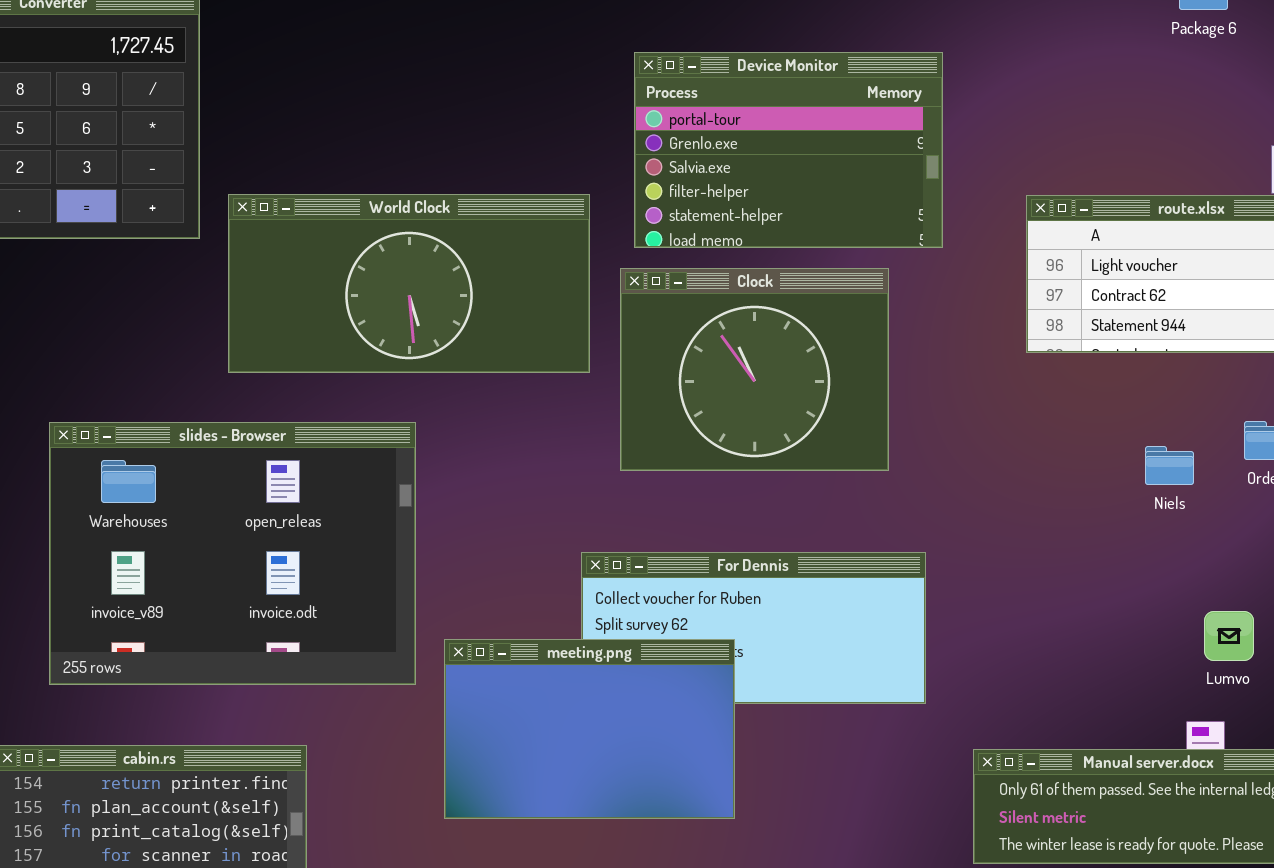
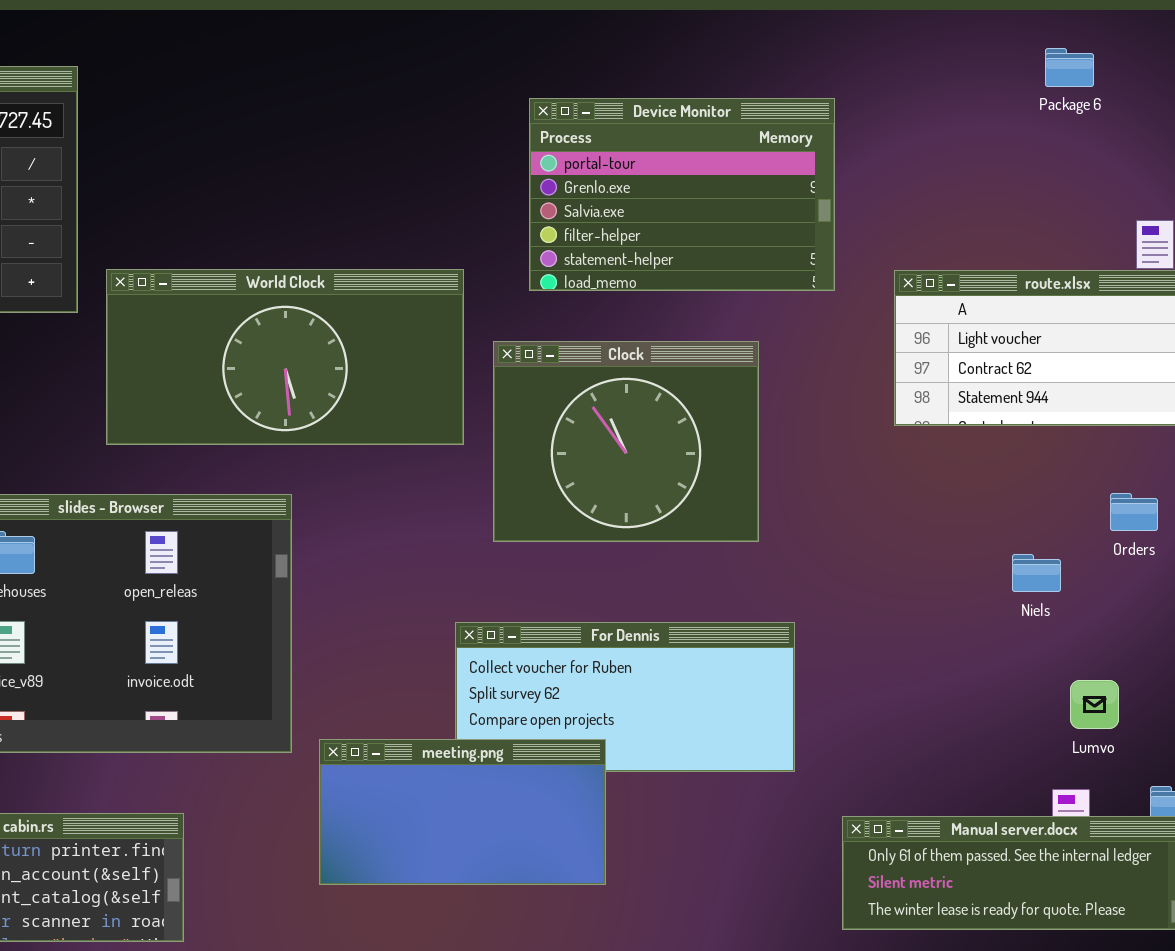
Device Monitor: [634,52,943,248] -> [529,98,835,291], moved
Niels: [1145,446,1194,485] -> [1012,554,1061,592], moved
meeting.png: [444,639,735,819] -> [319,739,606,885], resized

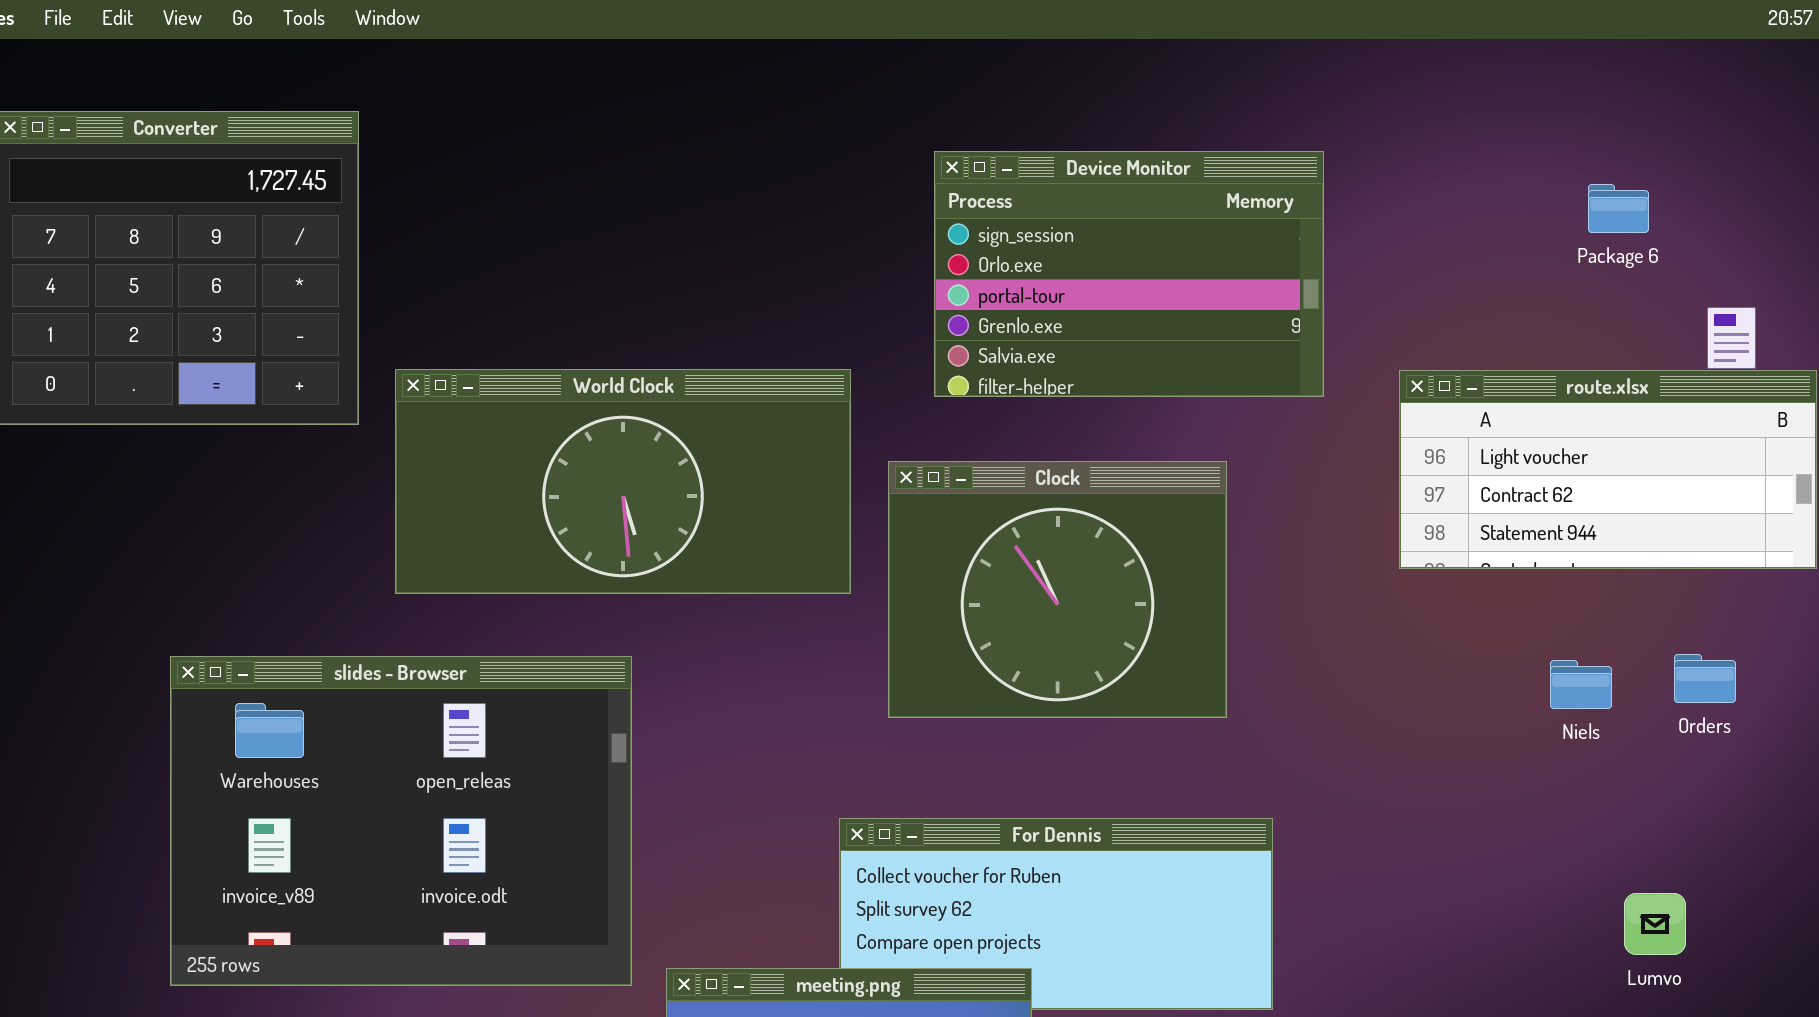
Package 6: [1045,48,1094,87] -> [1588,184,1649,233], moved
Device Monitor: [529,98,835,291] -> [934,151,1324,397], scrolled up 2 rows
Niels: [1012,554,1061,592] -> [1550,660,1612,709], moved

